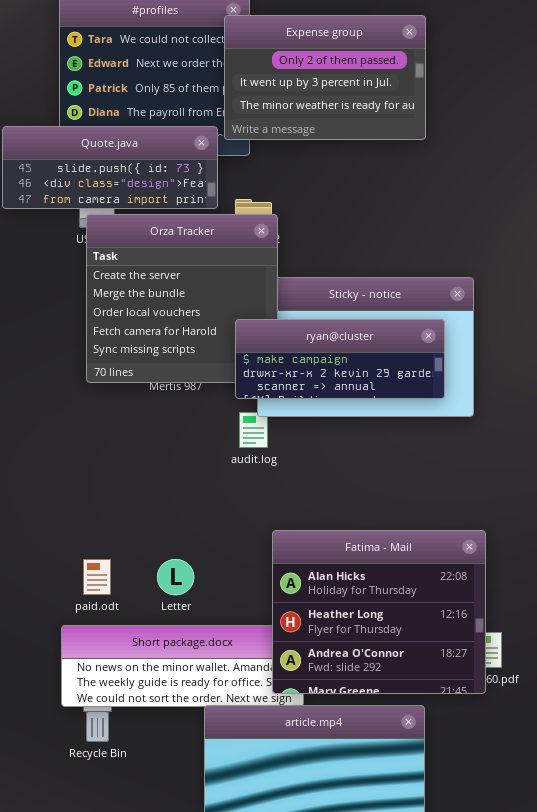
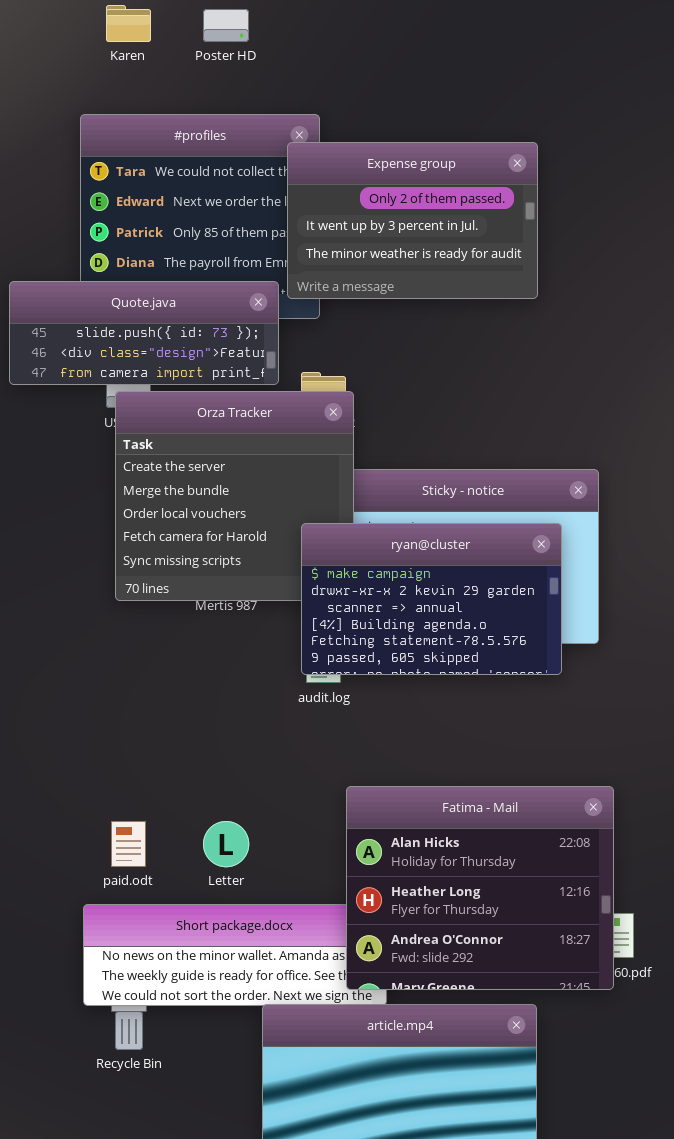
ryan@cluster: [235,319,445,399] -> [301,523,562,675], resized

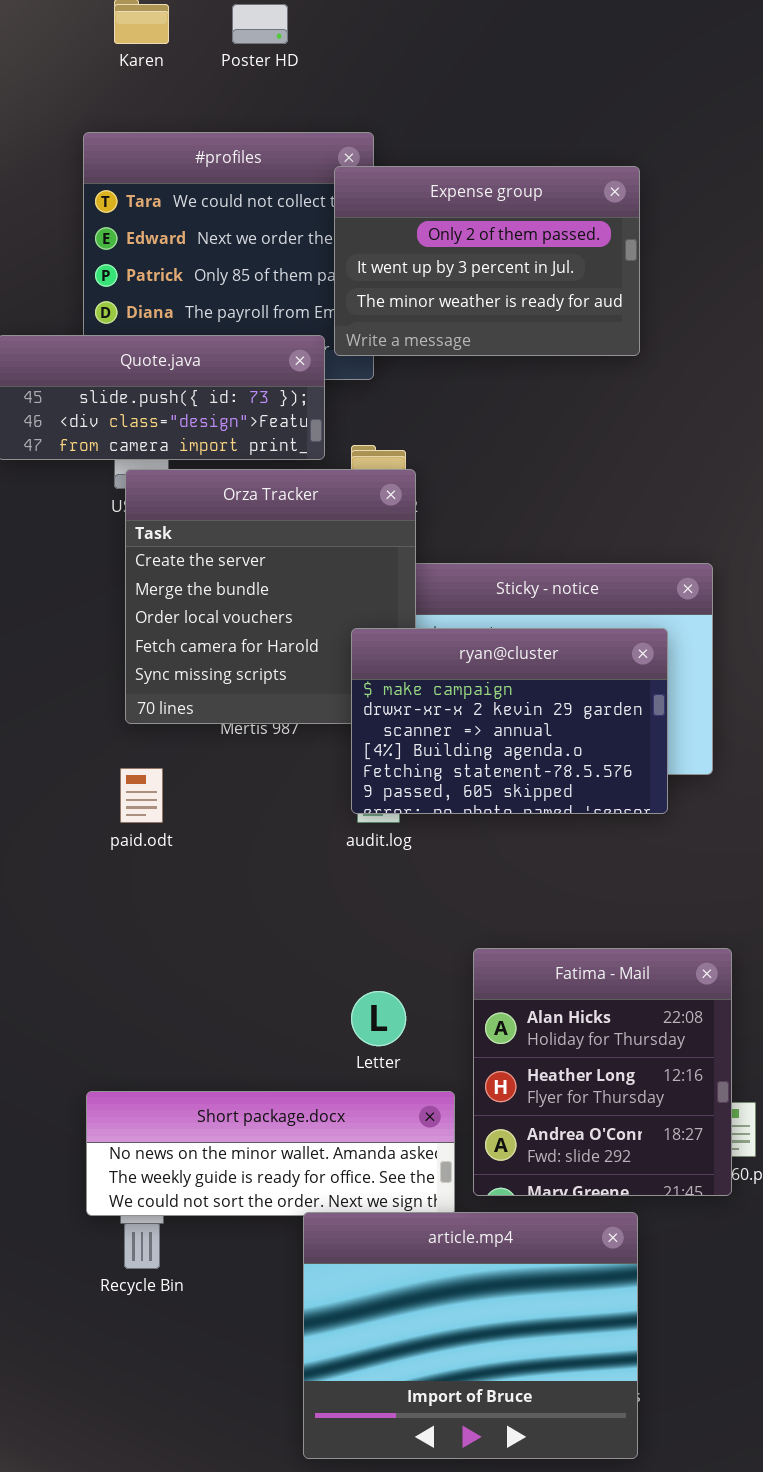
Fatima - Mail: [346,786,614,990] -> [473,948,732,1196], resized
paid.odt: [111,821,146,867] -> [120,768,163,823], moved
Letter: [203,821,249,867] -> [351,991,406,1046], moved

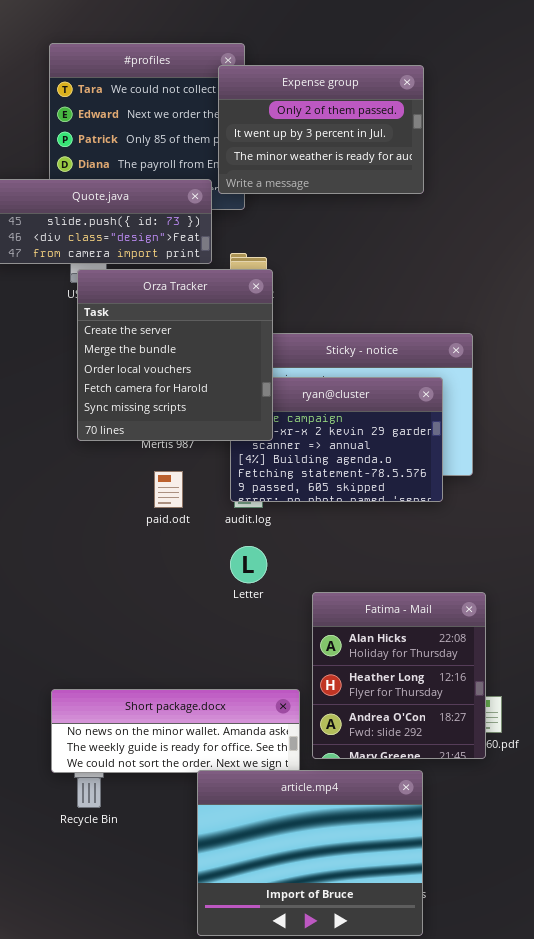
Orza Tracker: [125,469,416,724] -> [77,269,273,441], raised
paid.odt: [120,768,163,823] -> [154,471,183,508], moved
Letter: [351,991,406,1046] -> [230,546,267,583], moved

